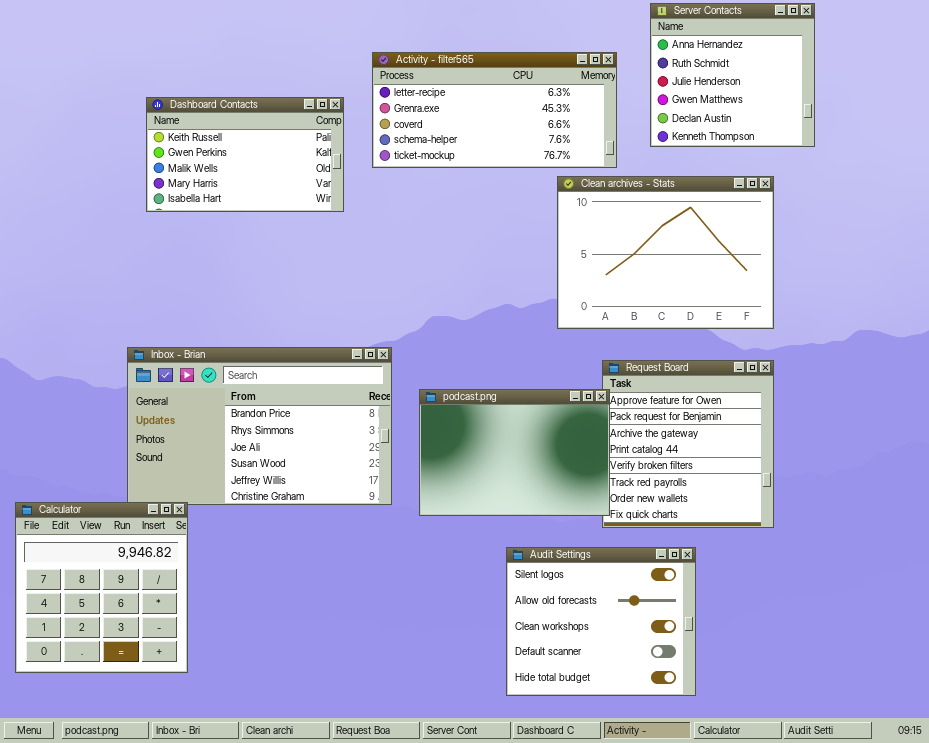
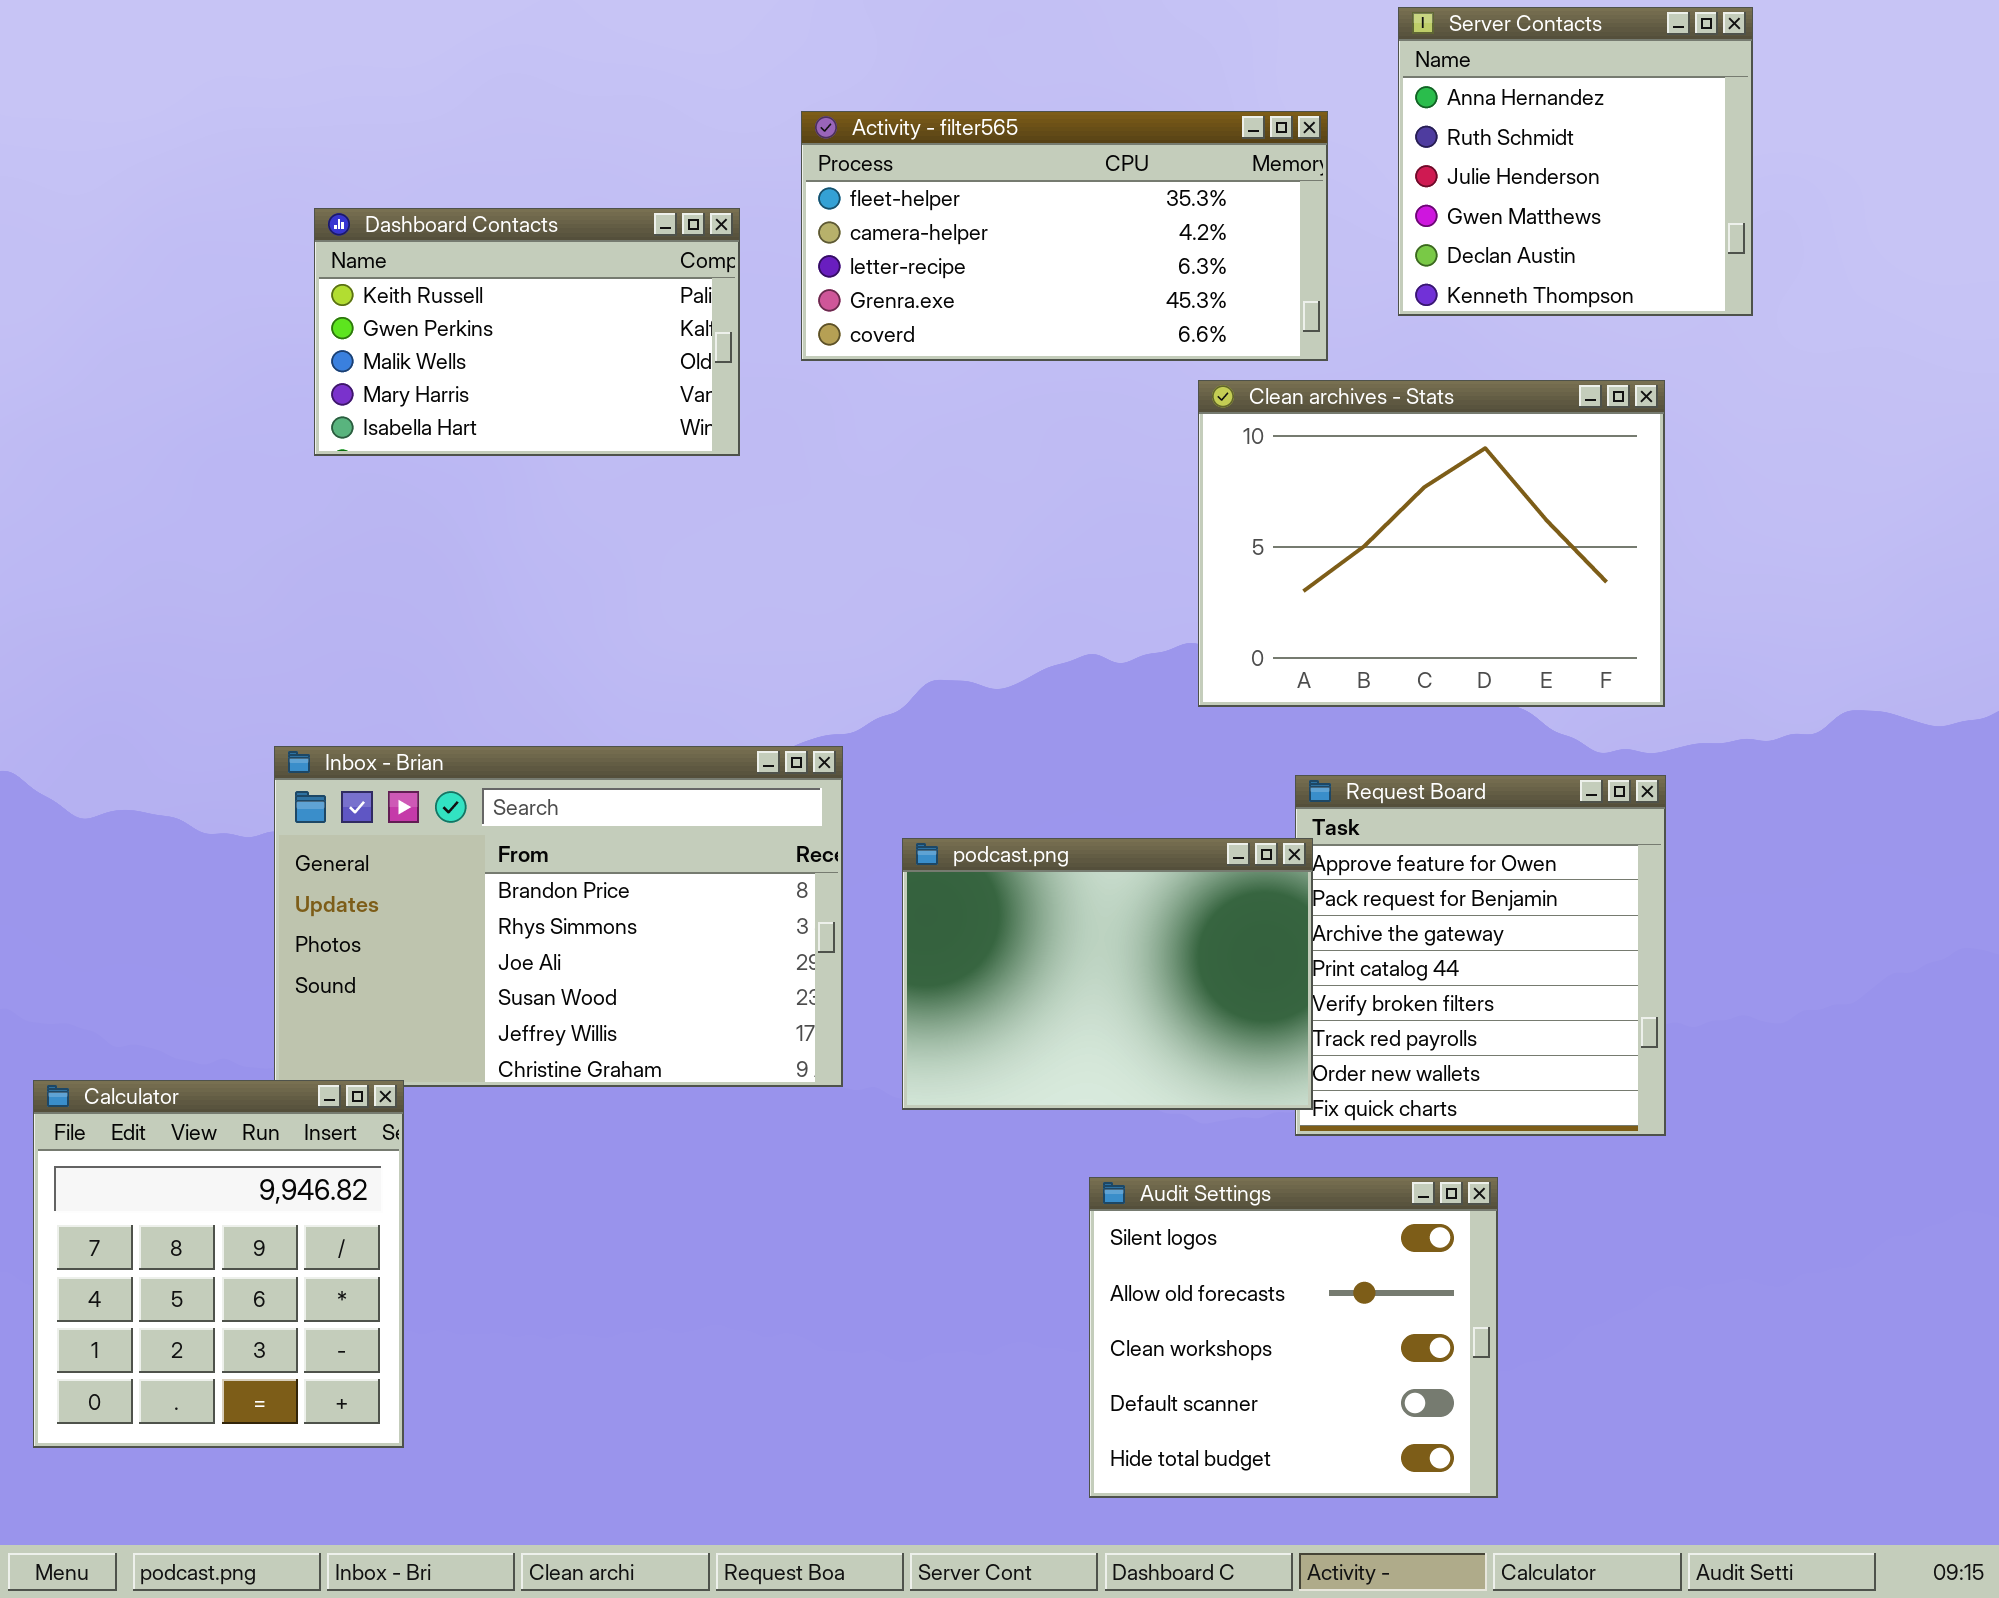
Activity - filter565: [372,52,617,168] -> [801,111,1328,361], scrolled up 2 rows

